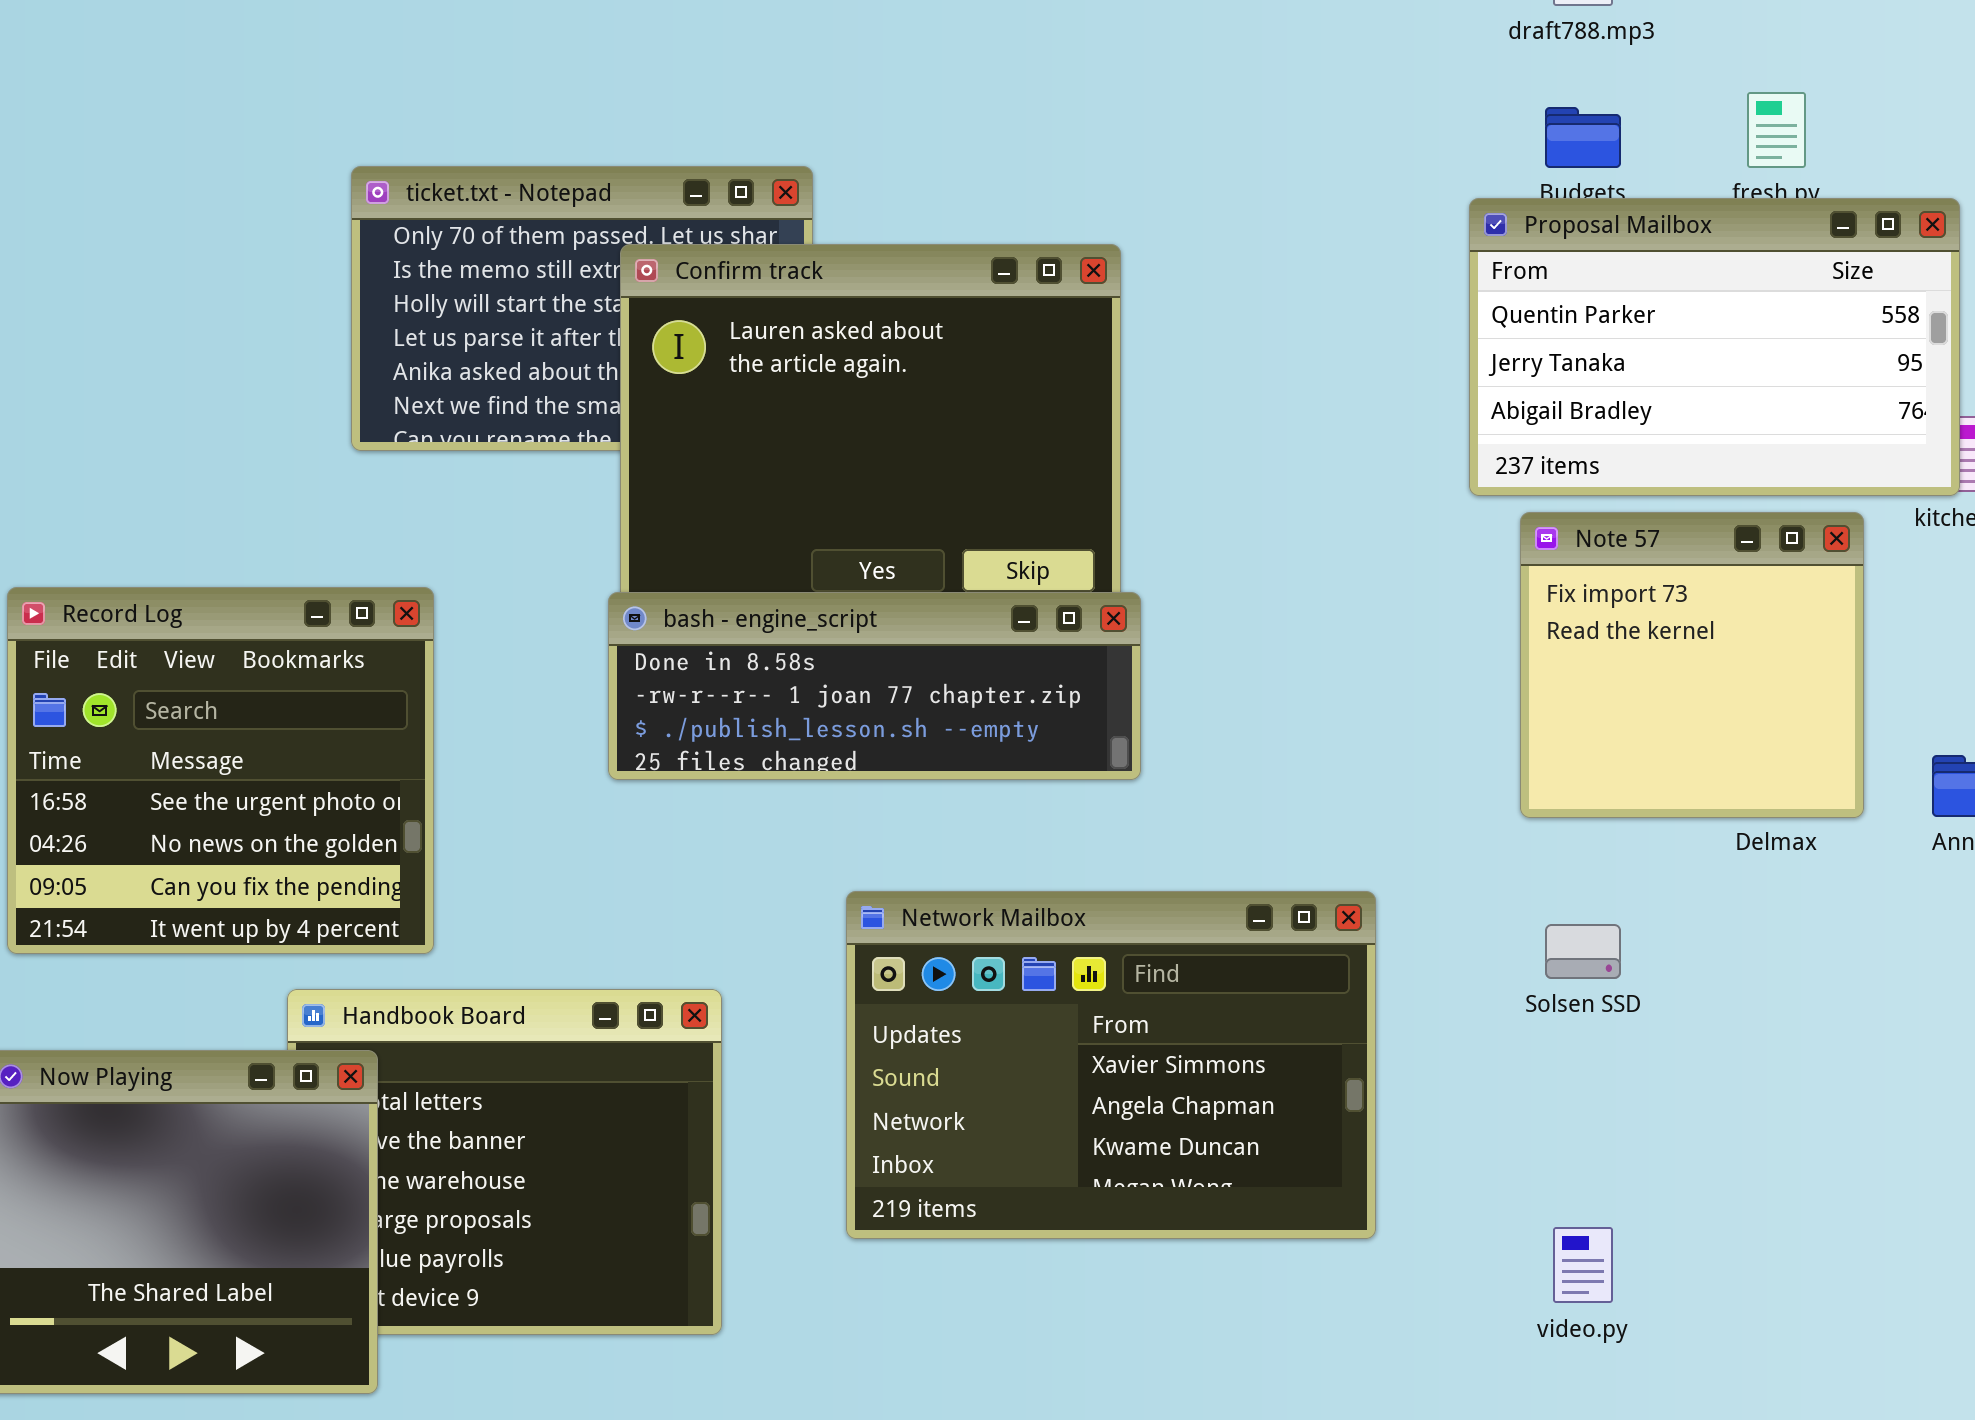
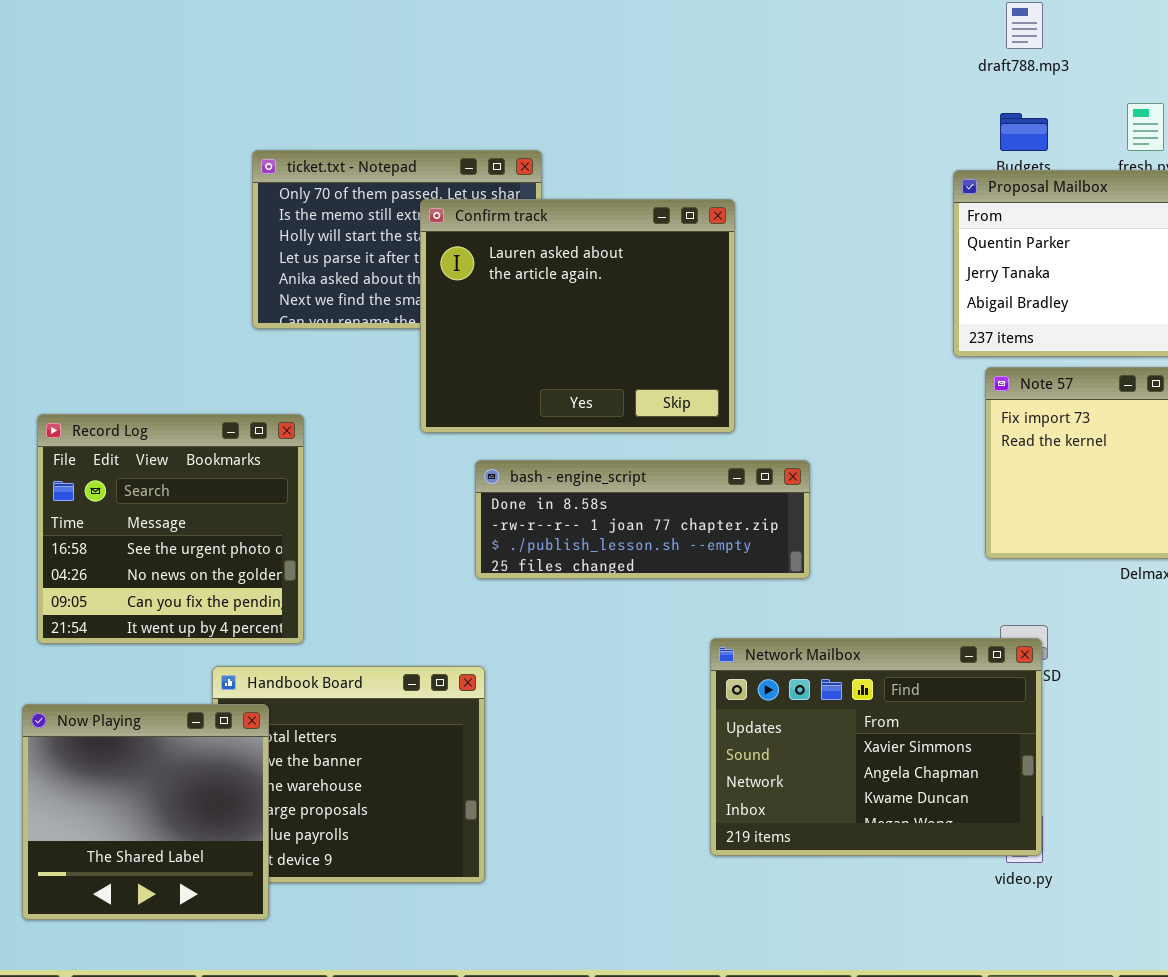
bash - engine_script: [608,592,1141,780] -> [475,460,810,579], moved
Network Mailbox: [846,891,1376,1239] -> [710,638,1042,856], moved

